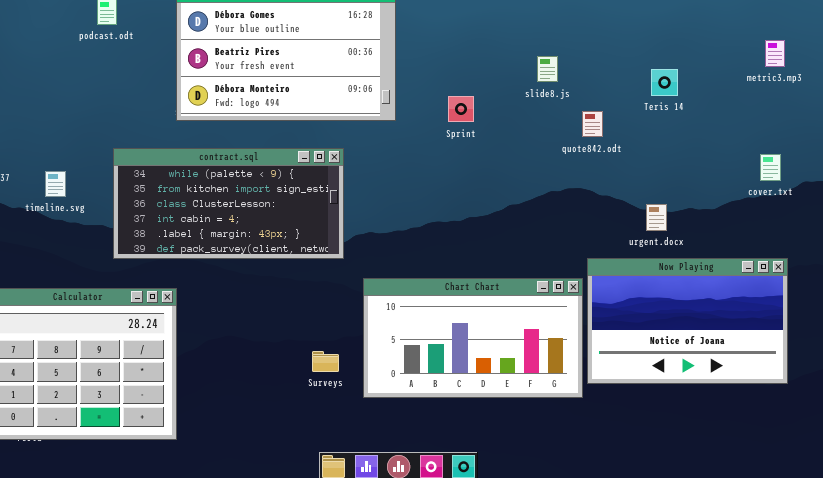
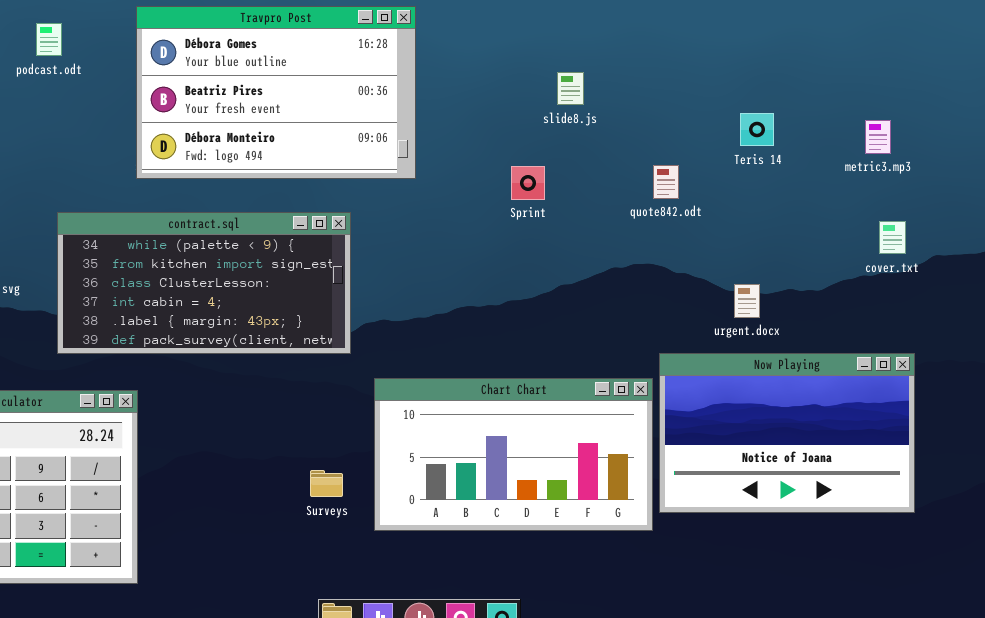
metric3.mp3: [765,40,785,67] -> [865,120,891,154], moved
slide8.js: [537,56,558,82] -> [557,72,584,105], moved
Sprint: [448,96,474,122] -> [511,166,545,200], moved

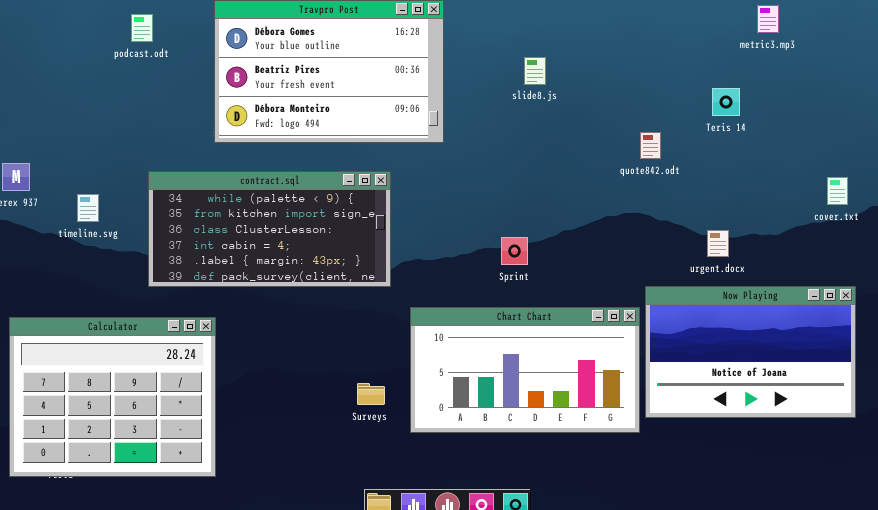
slide8.js: [557,72,584,105] -> [524,57,546,85], moved
metric3.mp3: [865,120,891,154] -> [757,5,779,33], moved
Sprint: [511,166,545,200] -> [501,237,528,265], moved

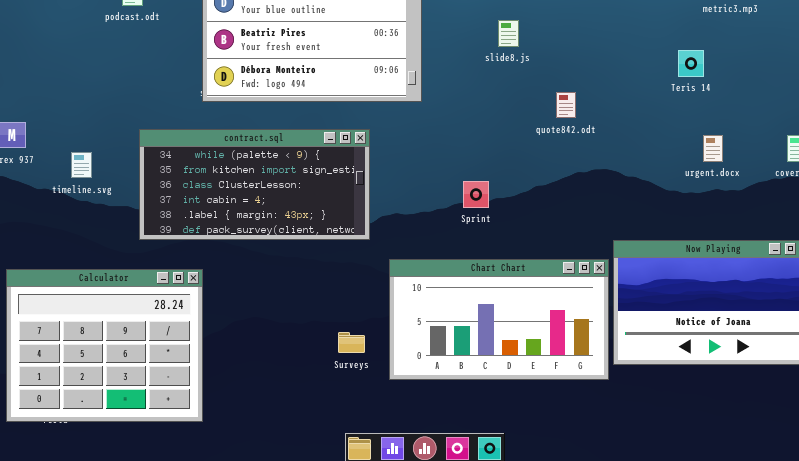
quote842.odt: [640,132,661,159] -> [556,92,576,118], moved
urgent.docx: [707,230,729,257] -> [703,135,723,162], moved
Sprint: [501,237,528,265] -> [463,181,489,208], moved

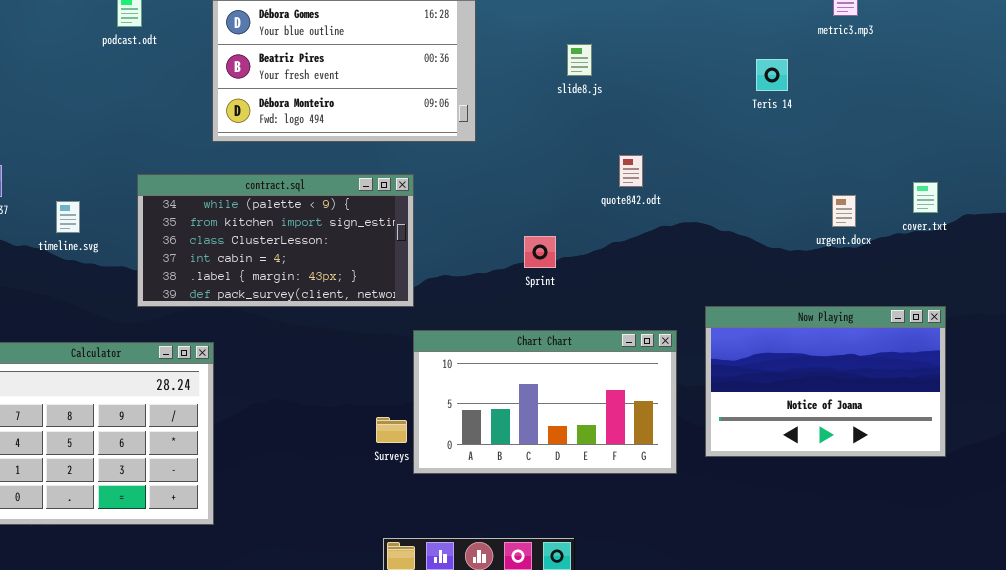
Teris 14: [678,50,704,77] -> [756,59,788,91], moved
quote842.odt: [556,92,576,118] -> [619,155,643,187], moved
urgent.docx: [703,135,723,162] -> [832,195,856,227], moved
Chart Chart: [389,259,609,380] -> [413,330,677,474], moved

